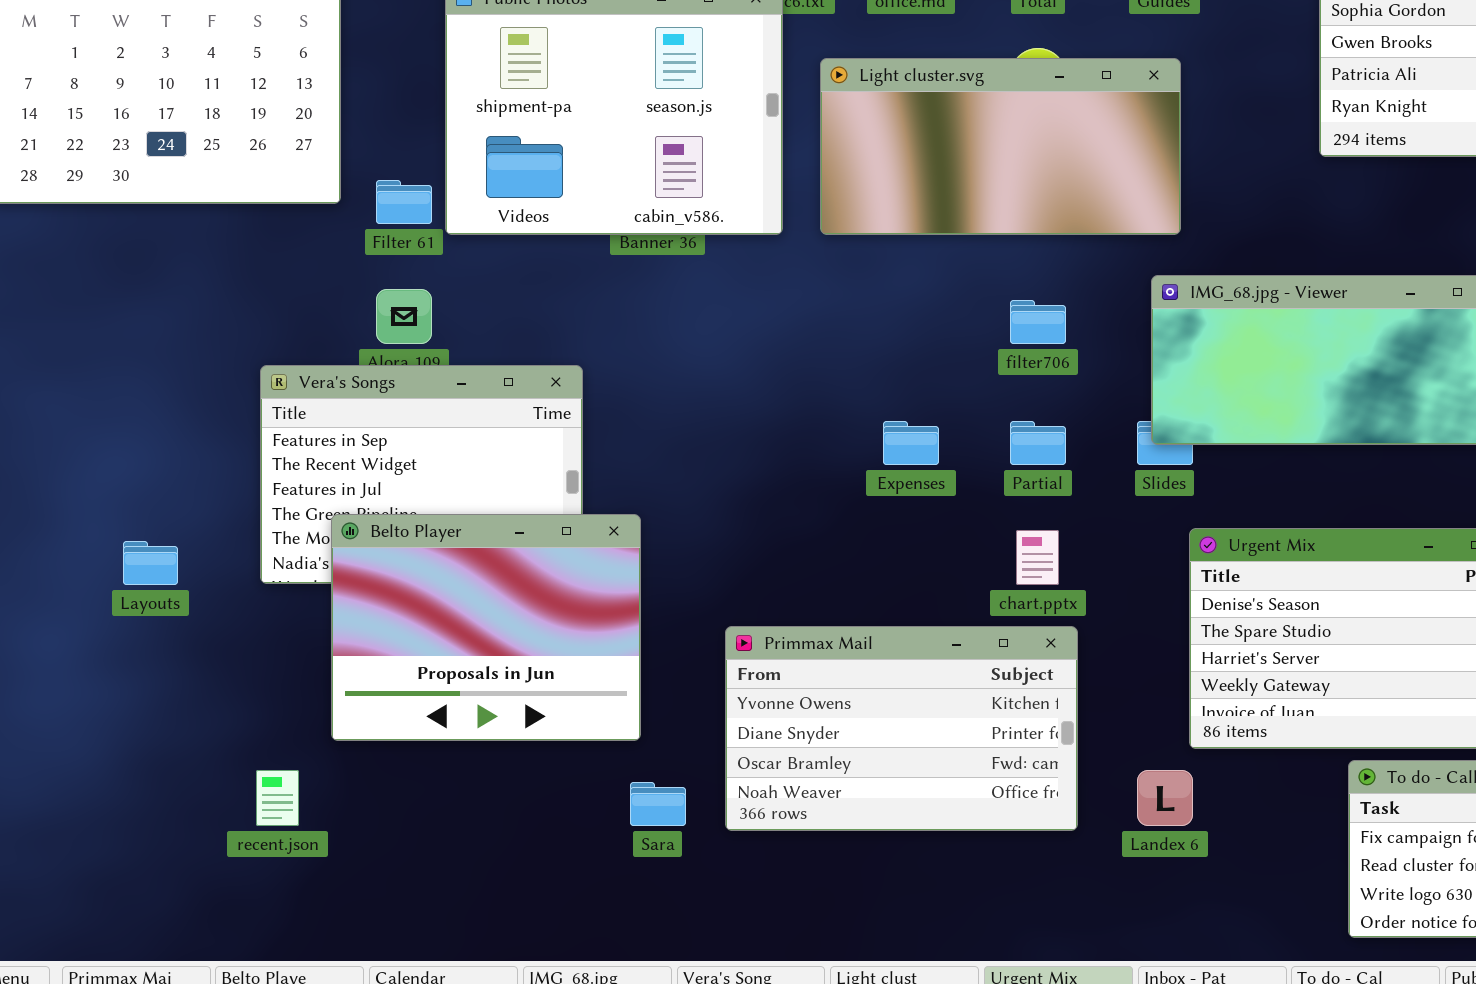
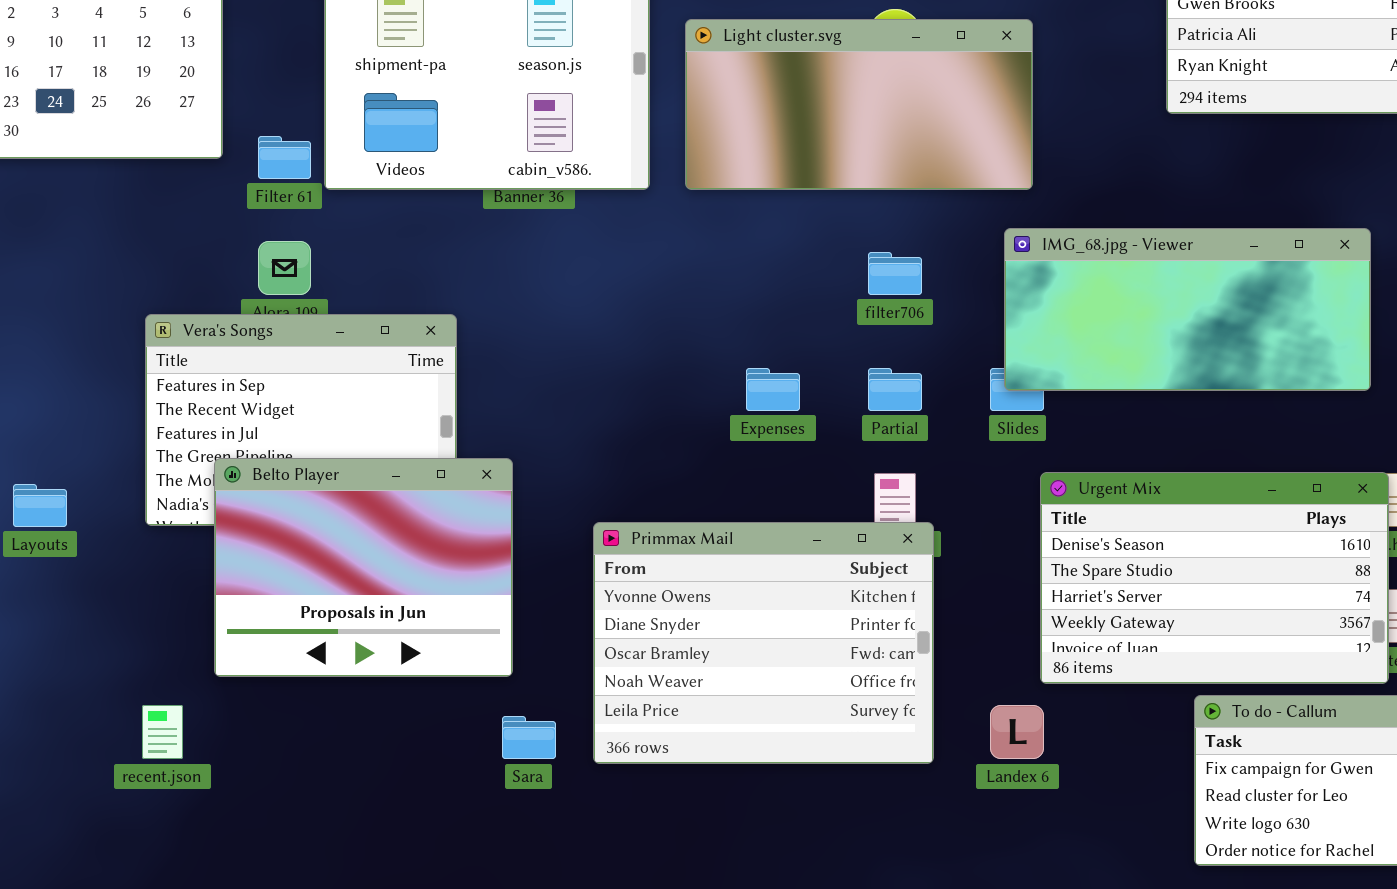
Primmax Mail: [725,626,1078,831] -> [593,522,934,764], resized

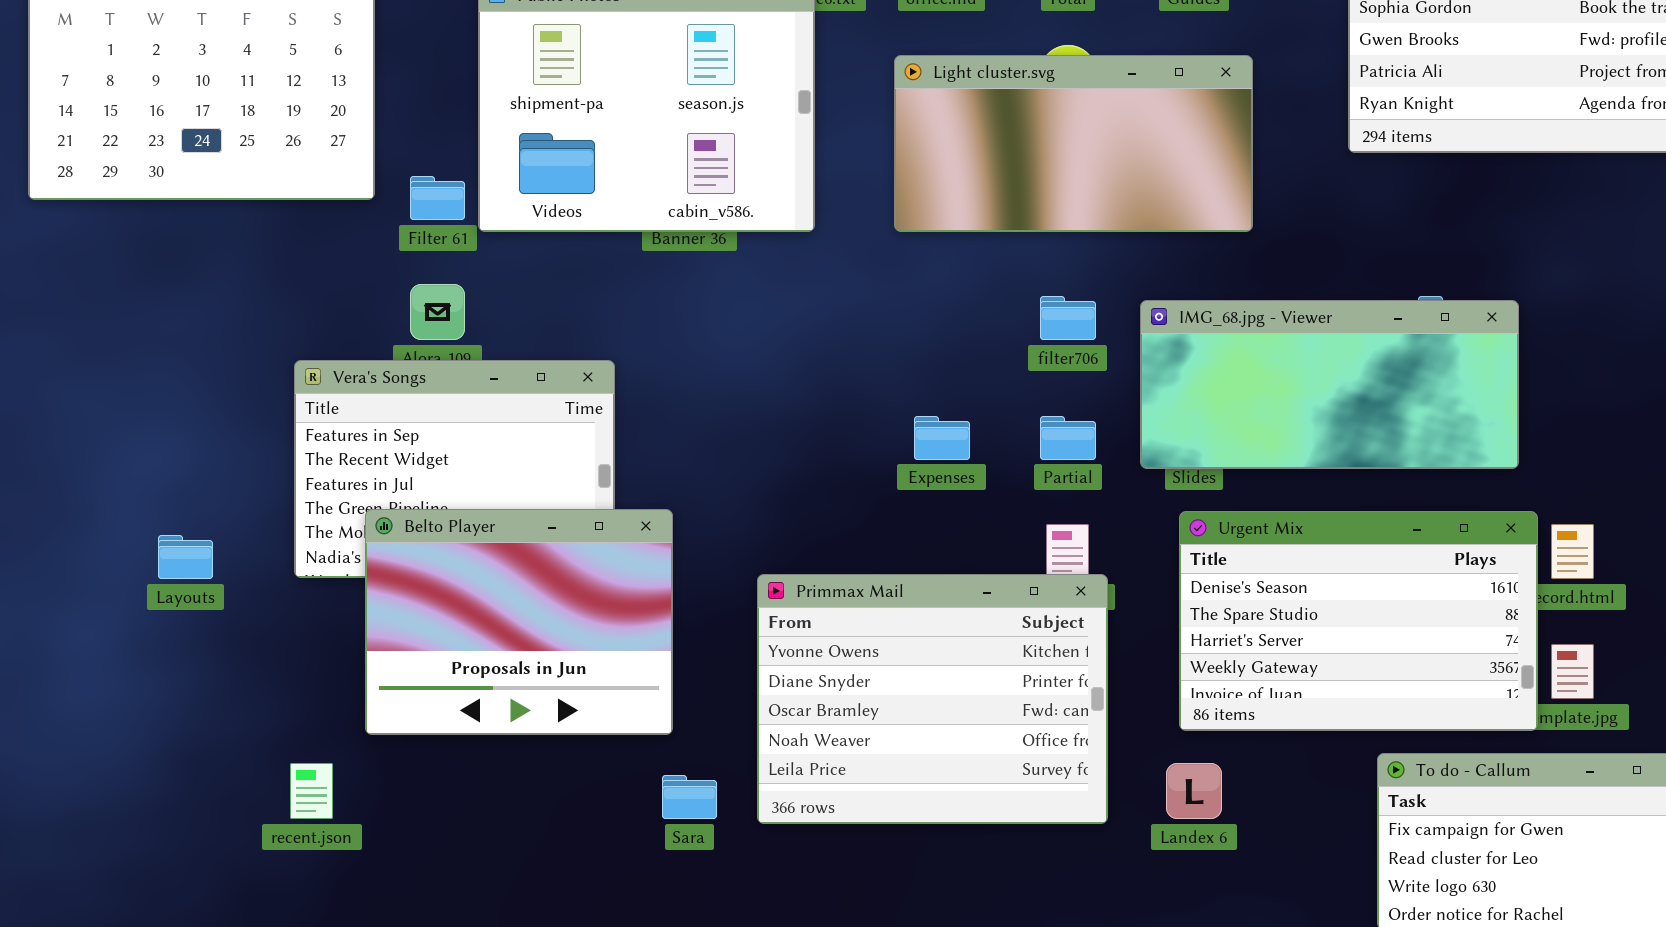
Light cluster.svg: [685,19,1033,190] -> [894,55,1253,232], moved
IMG_68.jpg - Viewer: [1004,228,1371,391] -> [1140,300,1519,469], moved
Urgent Mix: [1040,472,1389,684] -> [1179,511,1538,731], moved

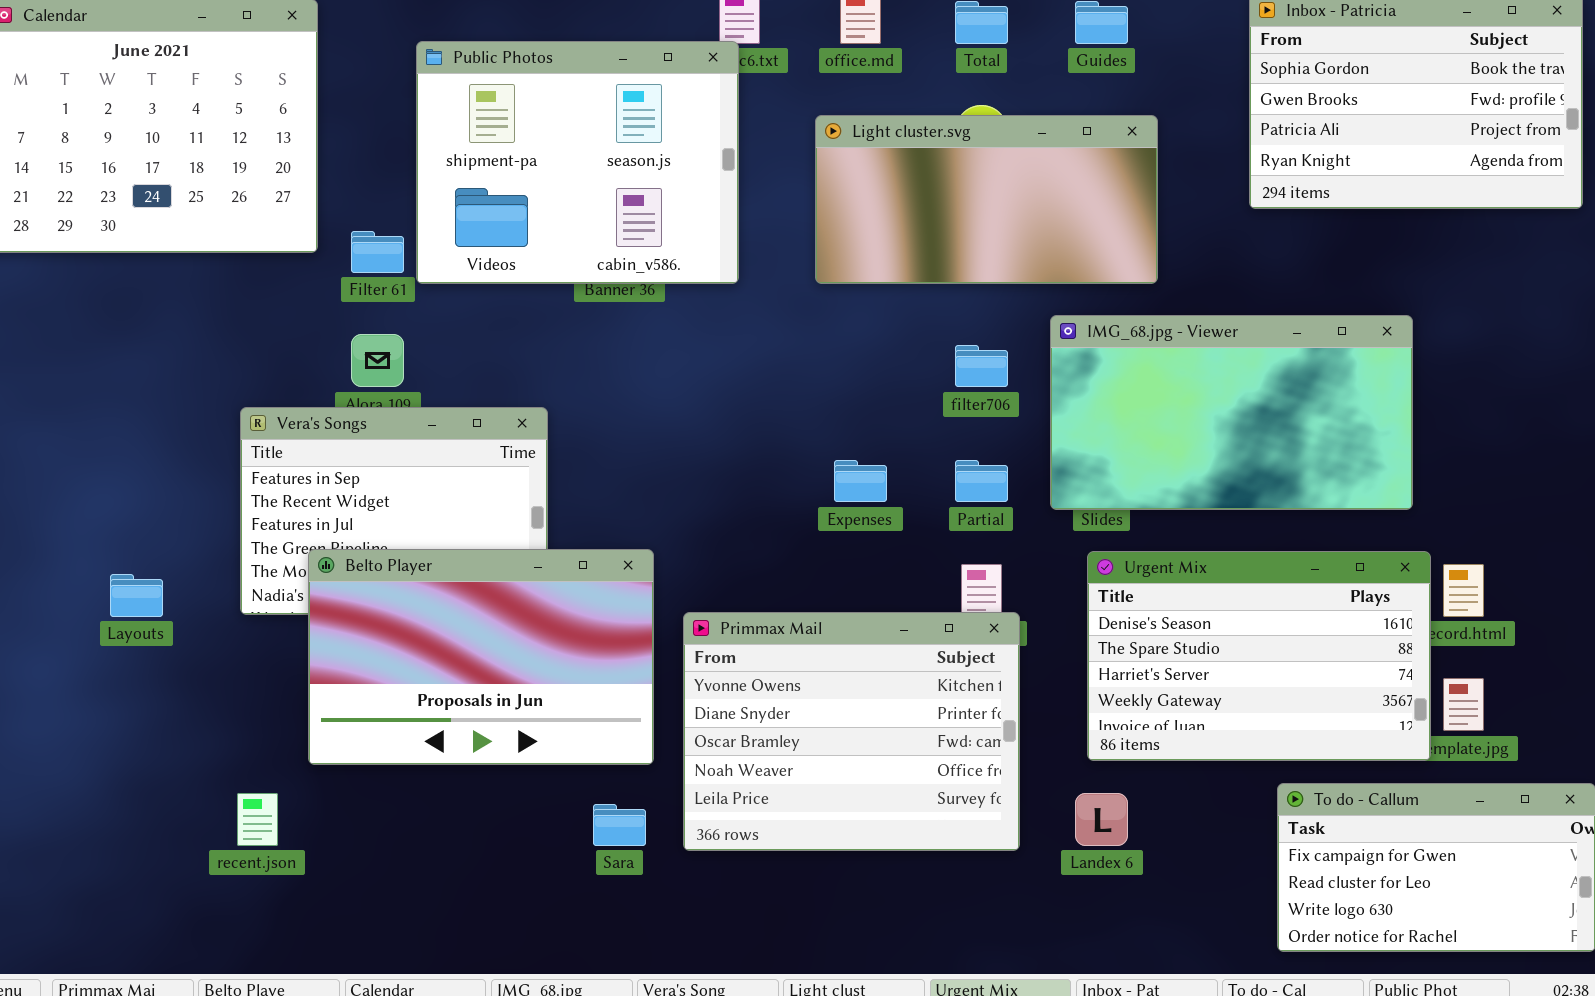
IMG_68.jpg - Viewer: [1140,300,1519,469] -> [1050,315,1413,510], resized
Belto Player: [365,509,673,735] -> [308,549,654,765], resized

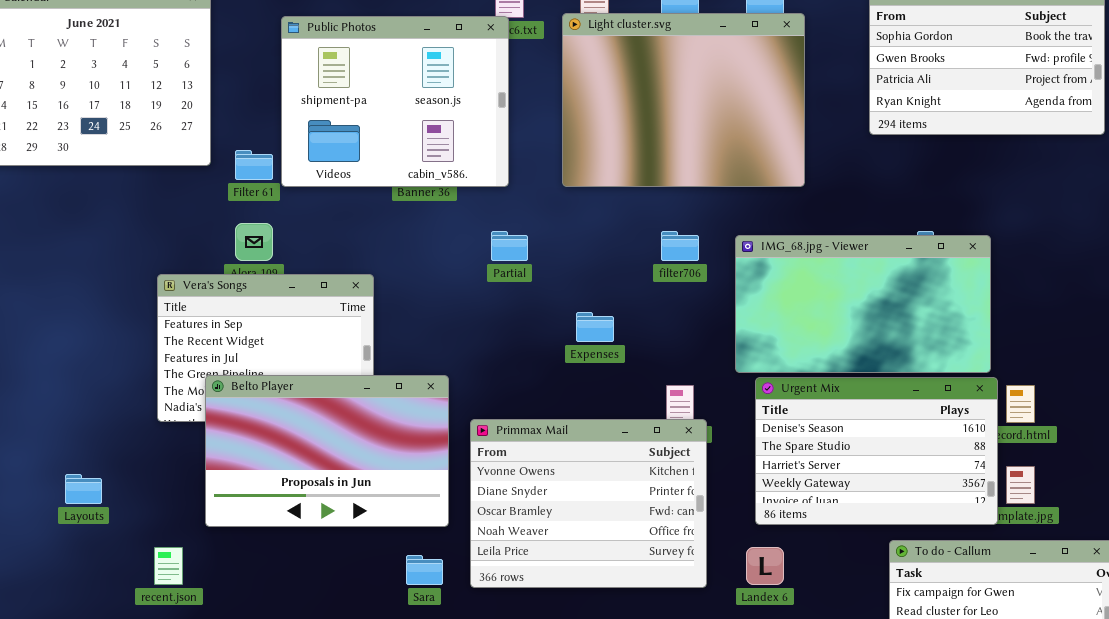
Light cluster.svg: [815,115,1158,284] -> [562,13,805,187], resized
IMG_68.jpg - Viewer: [1050,315,1413,510] -> [735,235,991,373], moved
Partial: [955,460,1008,502] -> [491,231,528,261], moved
Layouts: [110,574,163,617] -> [65,474,102,504], moved

